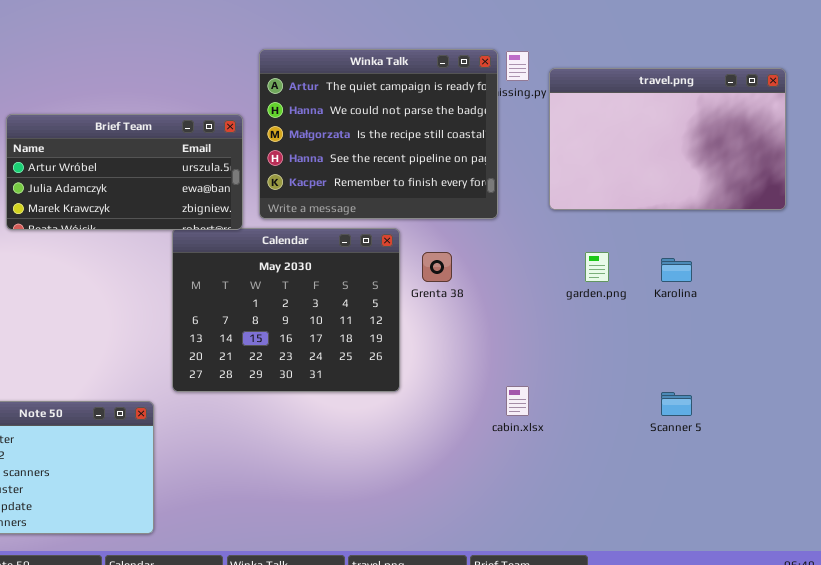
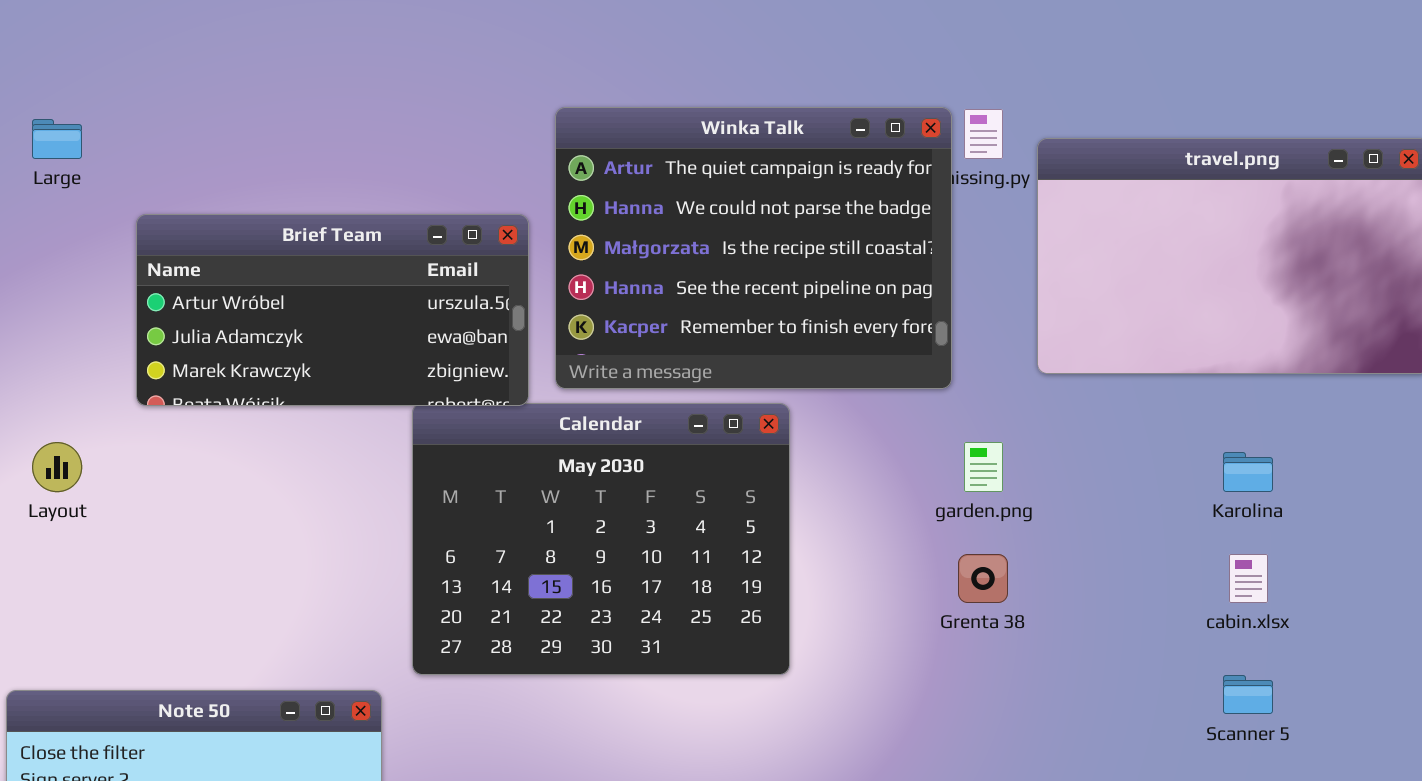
Grenta 38: [422,252,452,282] -> [958,554,1008,603], moved
garden.png: [585,252,609,282] -> [964,442,1003,492], moved
cabin.xlsx: [506,386,529,416] -> [1229,554,1268,603], moved

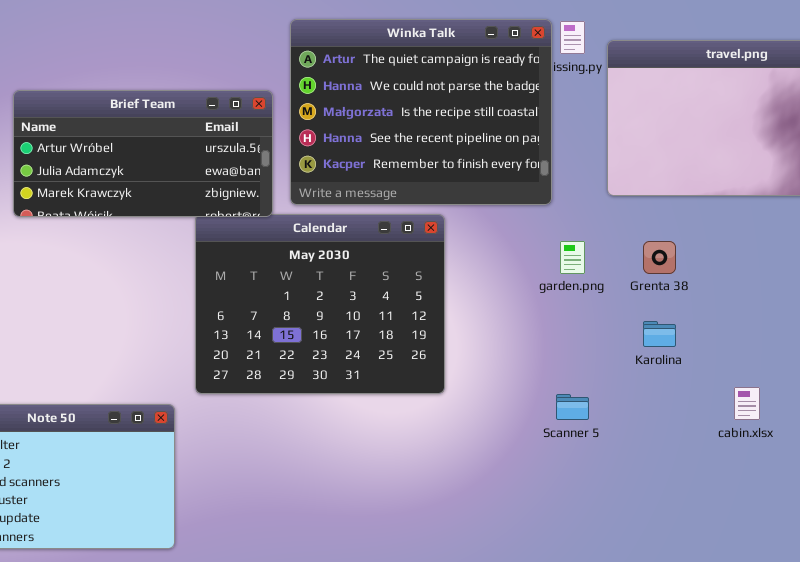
Karolina: [1223,452,1273,492] -> [643,321,676,347], moved
Grenta 38: [958,554,1008,603] -> [643,241,676,274], moved
cabin.xlsx: [1229,554,1268,603] -> [734,387,760,420], moved
Scanner 5: [1223,675,1273,714] -> [556,394,589,420], moved

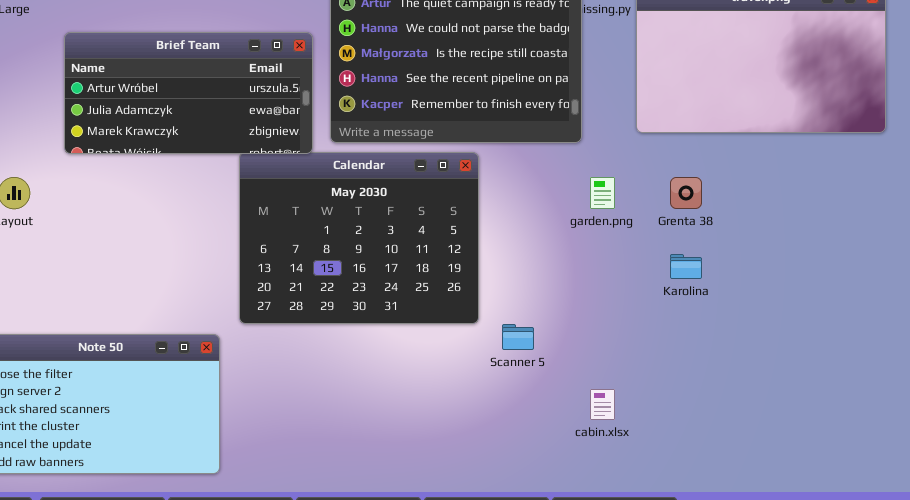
cabin.xlsx: [734,387,760,420] -> [590,389,615,420], moved
Scanner 5: [556,394,589,420] -> [502,324,534,350], moved

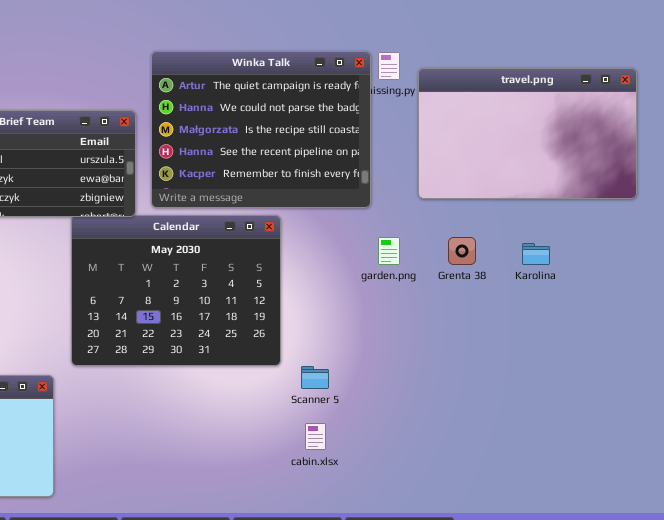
Karolina: [670,254,702,279] -> [522,243,550,265], moved
cabin.xlsx: [590,389,615,420] -> [305,423,326,450], moved

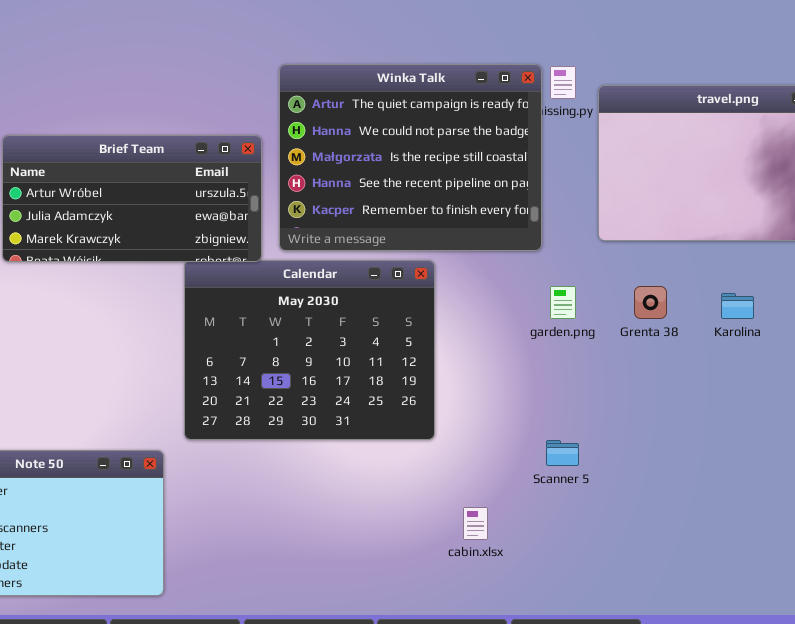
Scanner 5: [301,366,329,389] -> [546,440,579,466], moved

